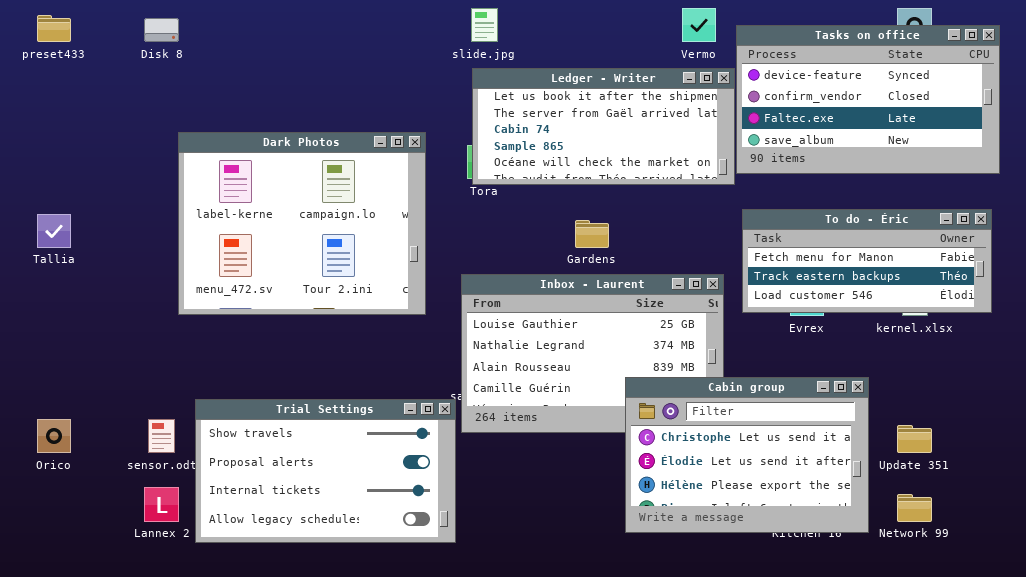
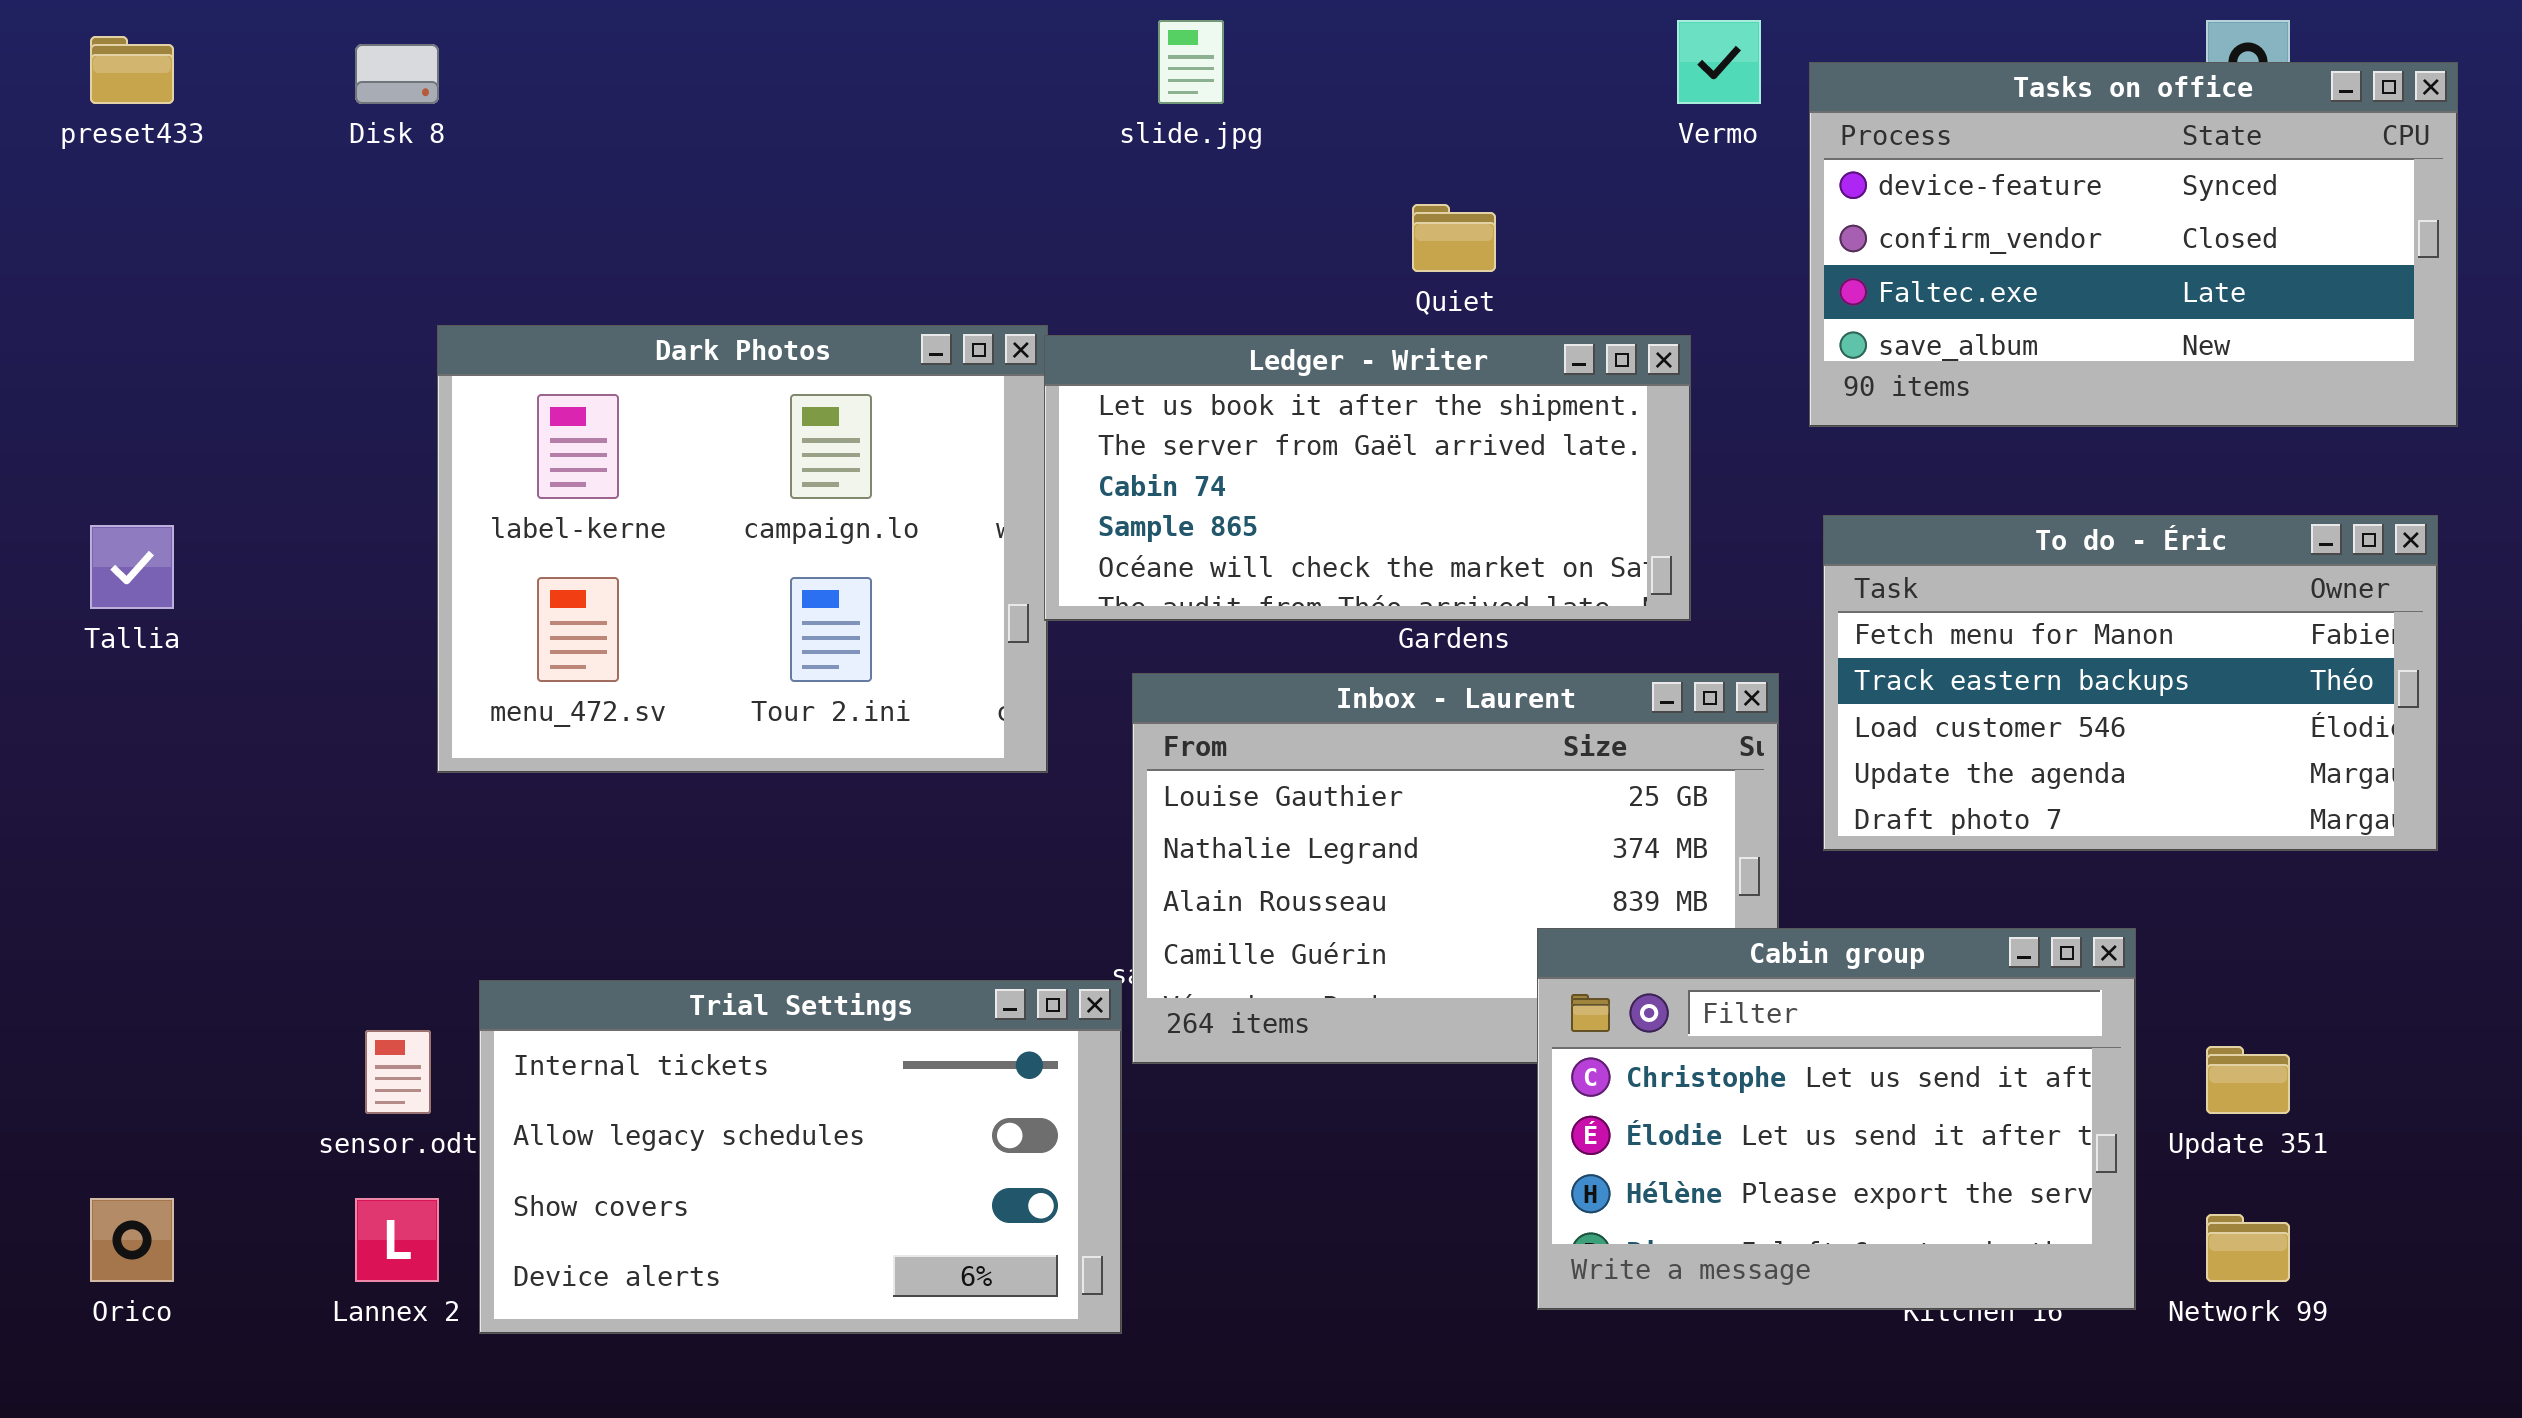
Ledger - Writer: [472,68,735,185] -> [1044,335,1691,621], moved
To do - Éric: [742,209,992,313] -> [1823,515,2438,851], resized
Trial Settings: [195,399,456,543] -> [479,980,1122,1334], scrolled down 2 rows
Orico: [37,419,71,453] -> [90,1198,174,1282], moved

